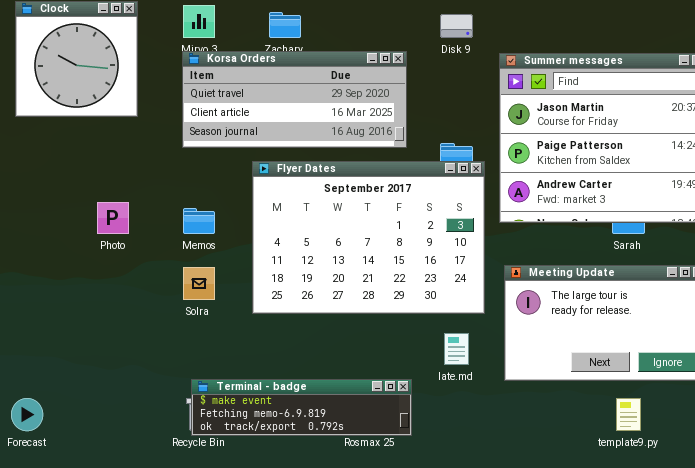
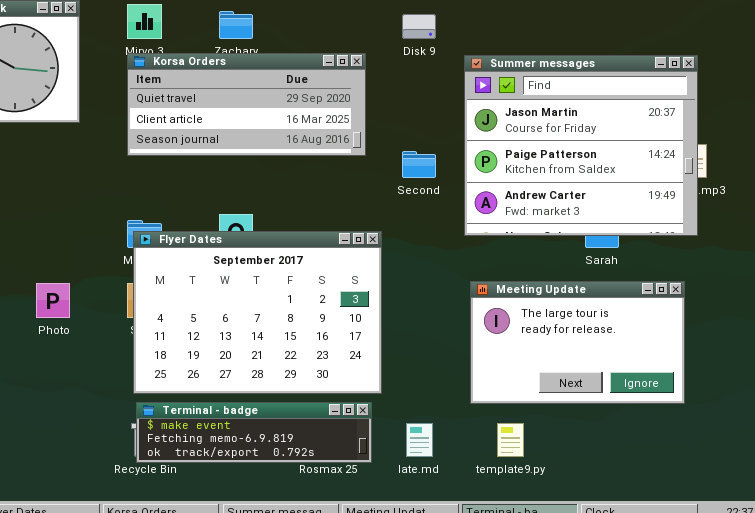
Flyer Dates: [252,161,485,314] -> [133,231,382,394], moved
Photo: [97,202,129,234] -> [36,283,70,318], moved
late.md: [444,333,469,365] -> [406,423,433,457], moved
template9.py: [616,398,641,431] -> [497,423,524,457], moved

